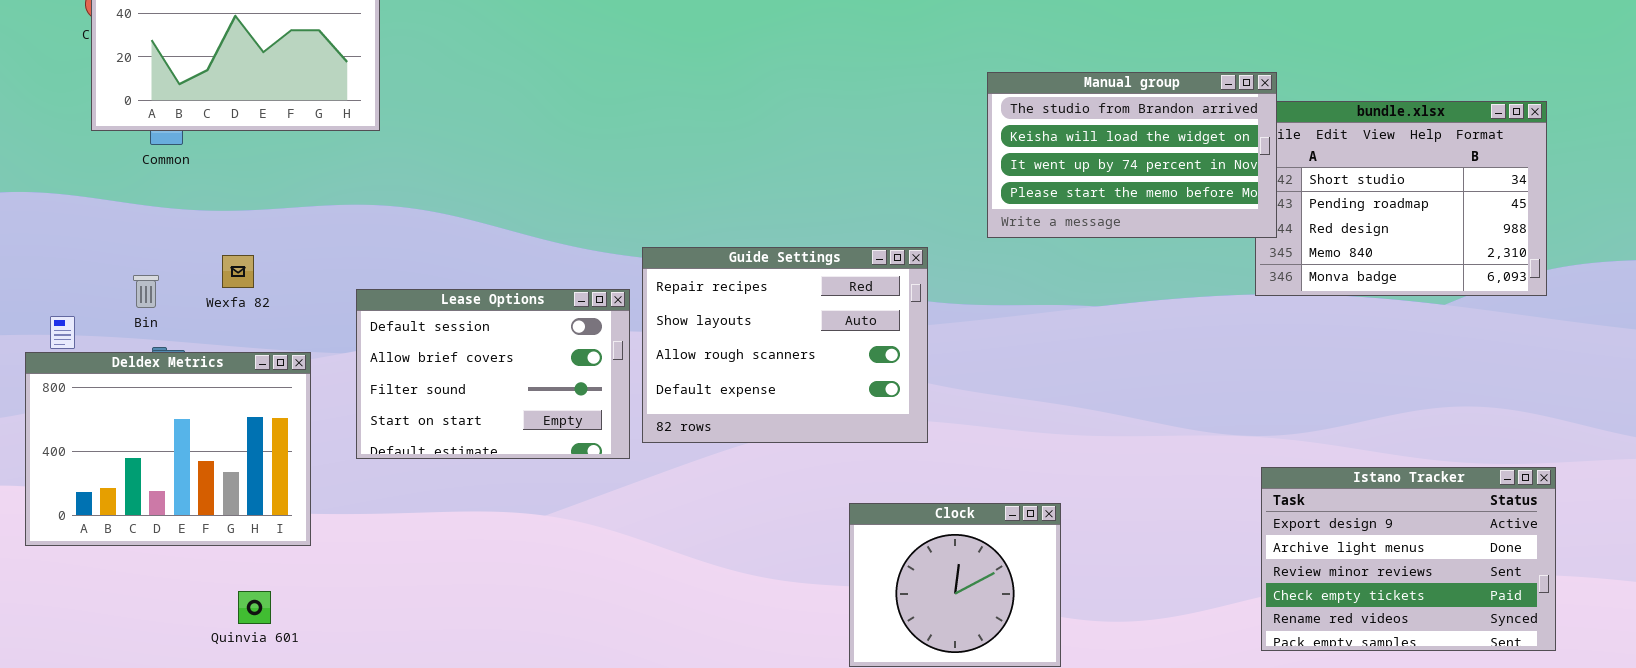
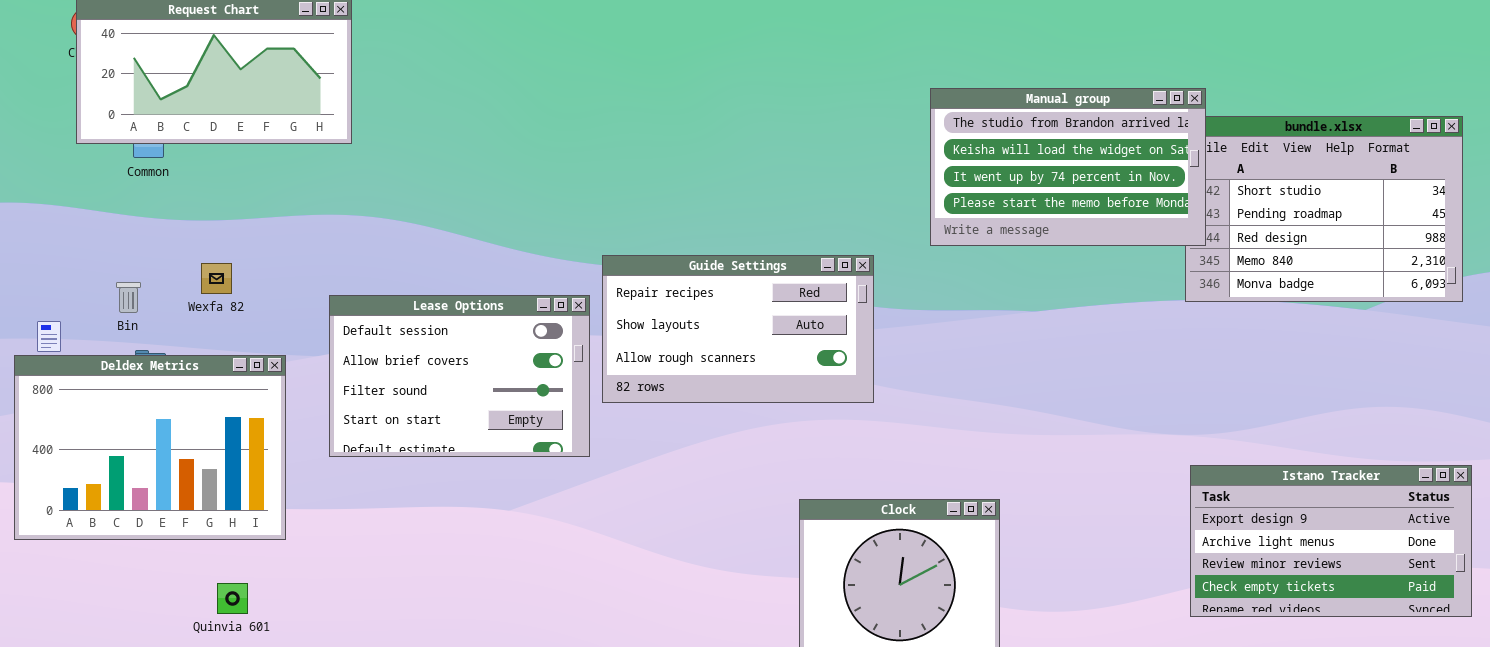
Guide Settings: [642,247,928,443] -> [602,255,874,403], resized
Istano Tracker: [1261,467,1556,651] -> [1190,465,1472,617], resized

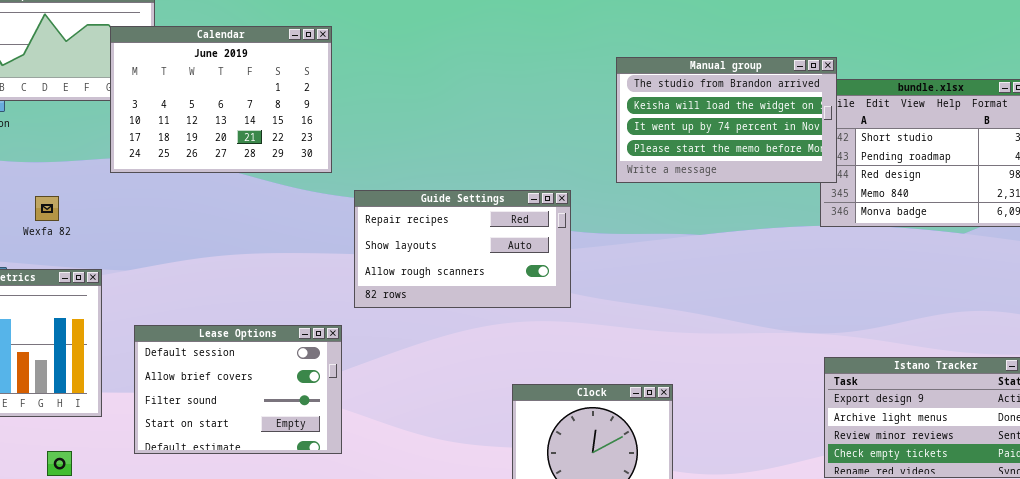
Calendar: none -> [110,26,332,173], opened
Lease Options: [329,295,590,457] -> [134,325,342,454], moved

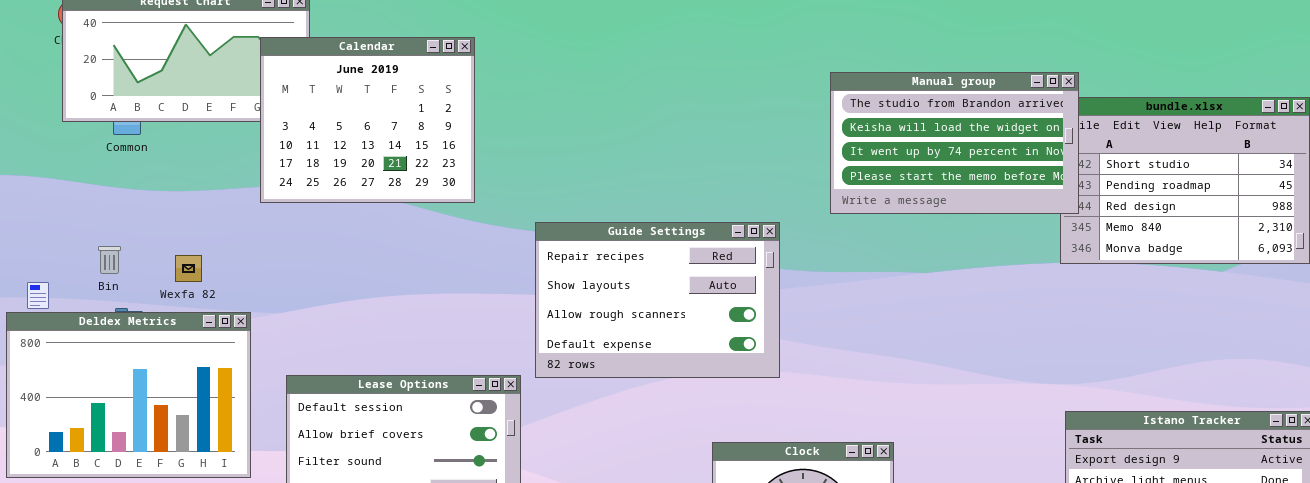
Calendar: [110,26,332,173] -> [260,37,475,203], resized
Guide Settings: [354,190,571,308] -> [535,222,780,378], resized
Wexfa 82: [35,196,59,221] -> [175,255,202,282], moved

